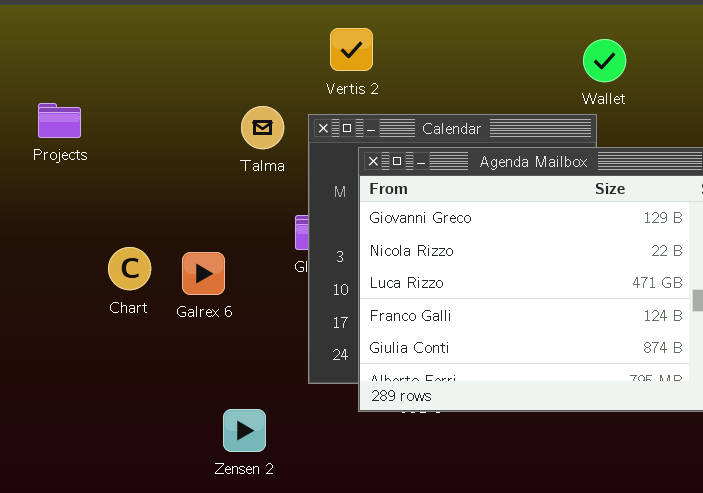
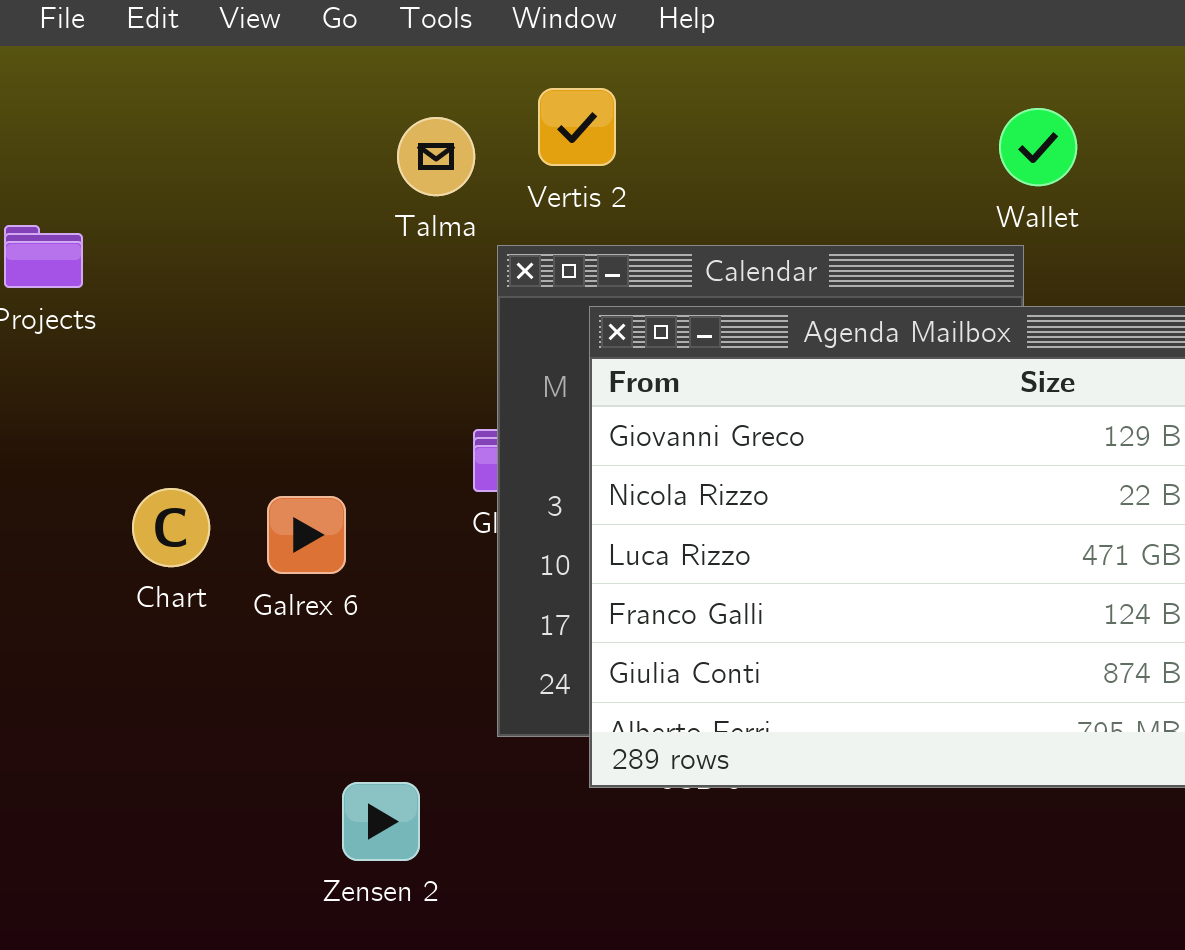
Talma: [241,106,284,149] -> [397,117,475,196], moved

